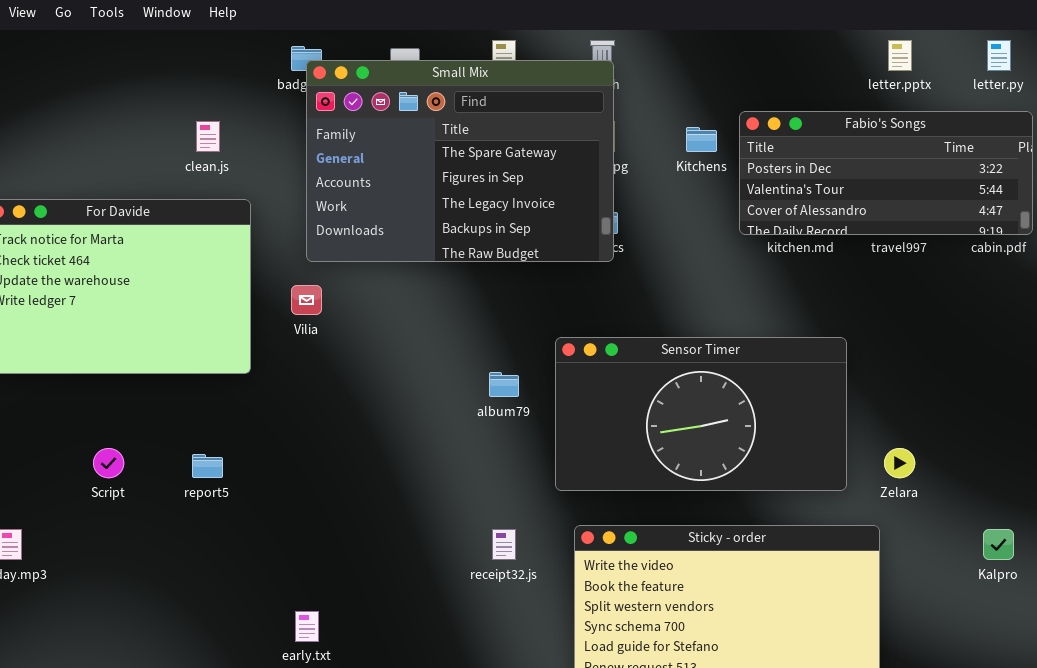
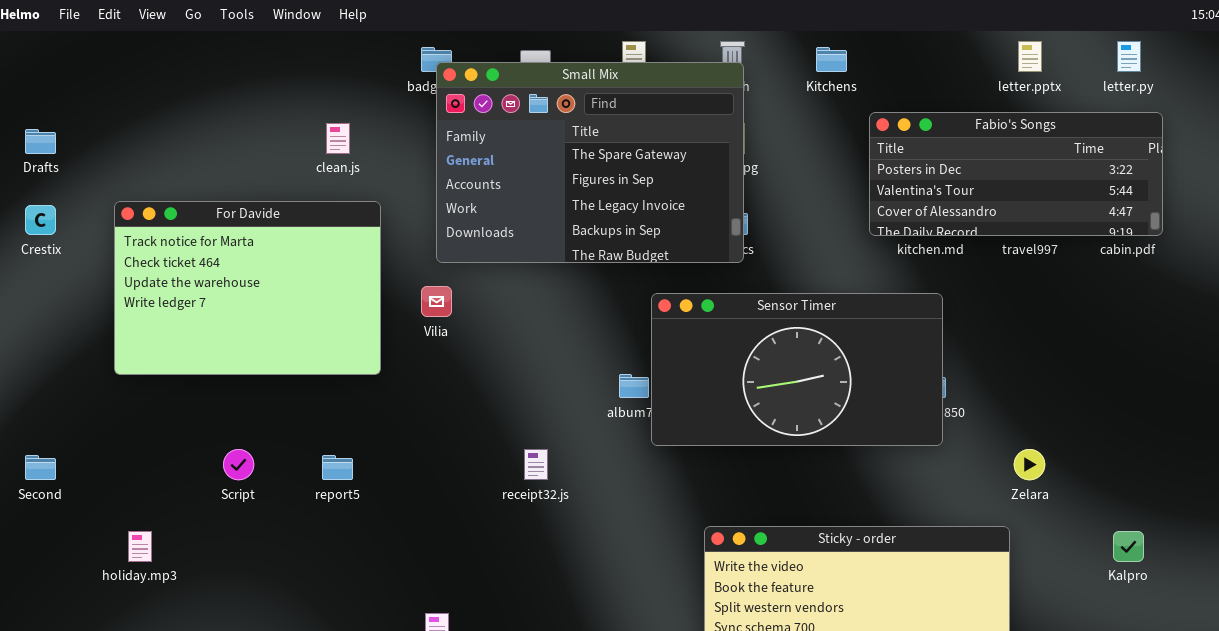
Kitchens: [686,127,717,152] -> [816,47,847,72], moved
Sensor Timer: [555,337,847,491] -> [651,293,943,446], moved
receipt32.js: [492,529,516,560] -> [524,449,548,480], moved

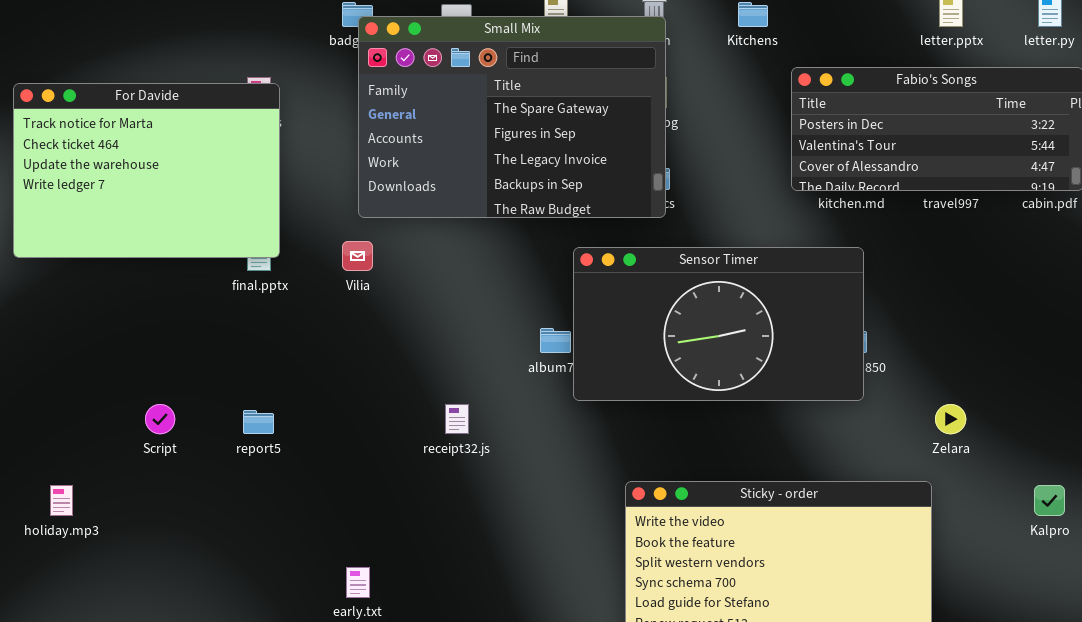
For Davide: [114,201,381,375] -> [13,83,280,258], moved

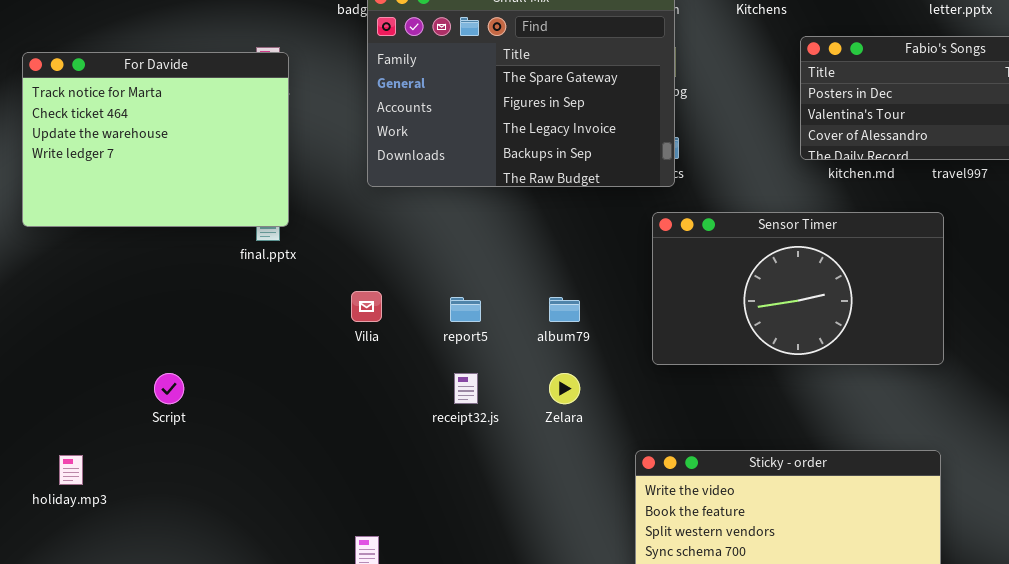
Vilia: [342,241,373,271] -> [351,291,382,322], moved
Sensor Timer: [573,247,864,401] -> [652,212,944,365], moved
Zelara: [935,404,966,434] -> [549,373,580,404], moved
report5: [243,410,274,434] -> [450,297,481,322], moved

